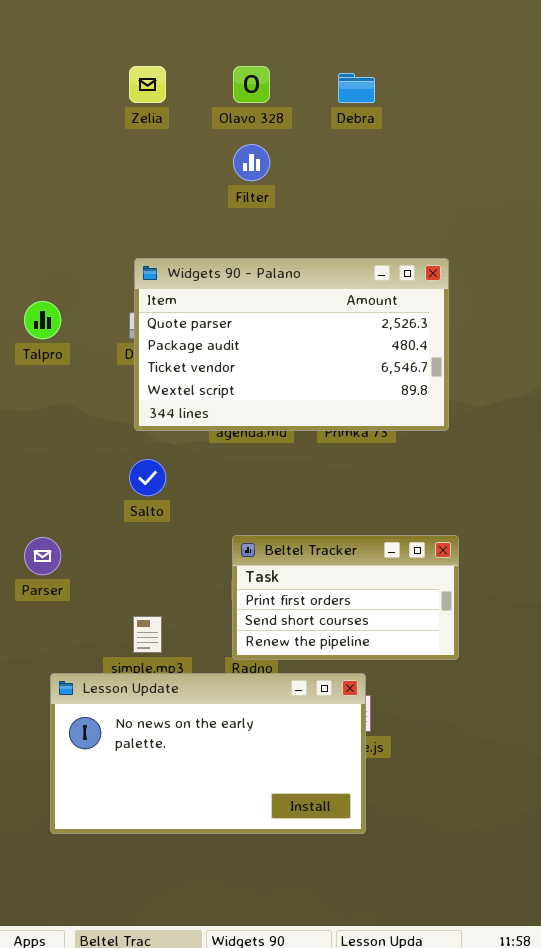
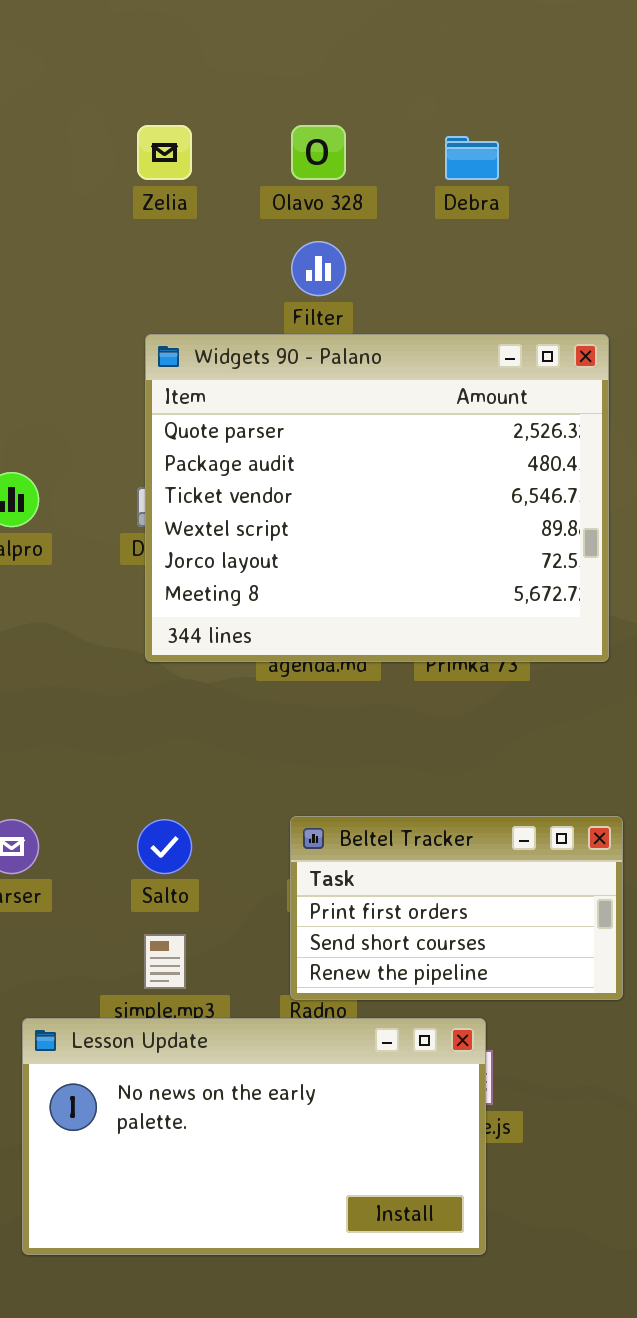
Widgets 90 - Palano: [134,258,449,431] -> [145,334,609,662], resized
Salto: [129,459,166,496] -> [137,819,192,874], moved

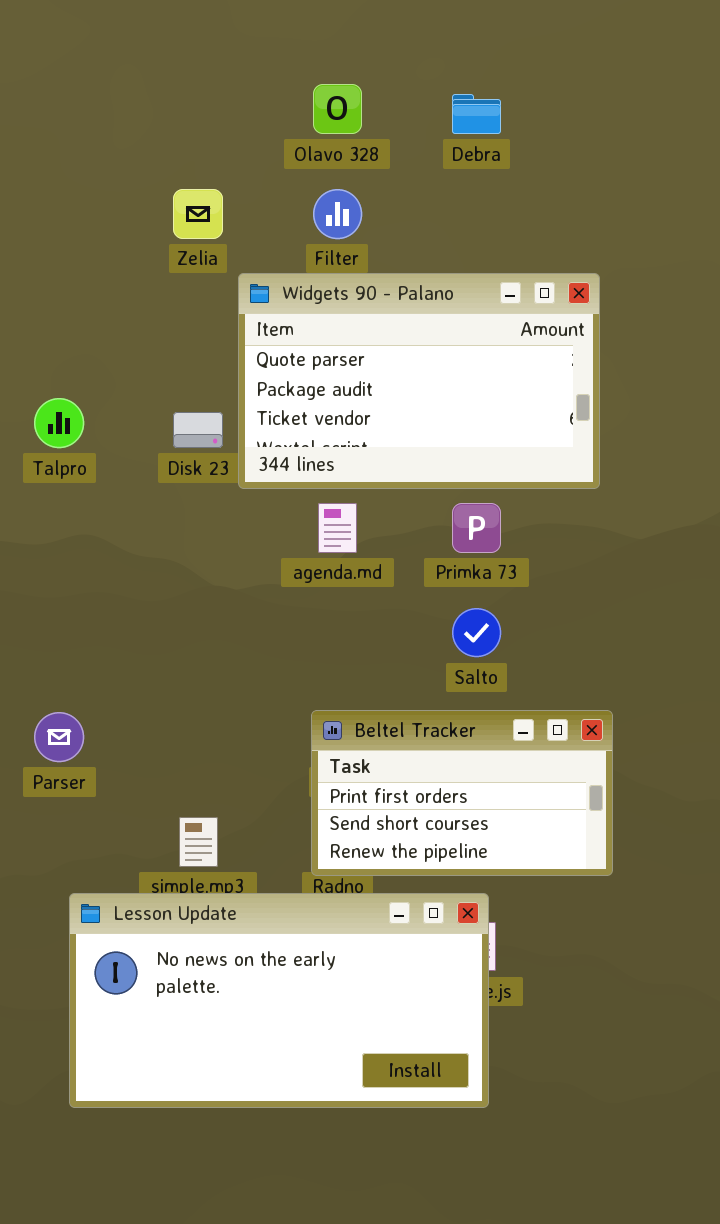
Zelia: [137,125,192,180] -> [173,189,223,239], moved
Widgets 90 - Palano: [145,334,609,662] -> [238,273,600,489], resized
Salto: [137,819,192,874] -> [452,608,501,657], moved

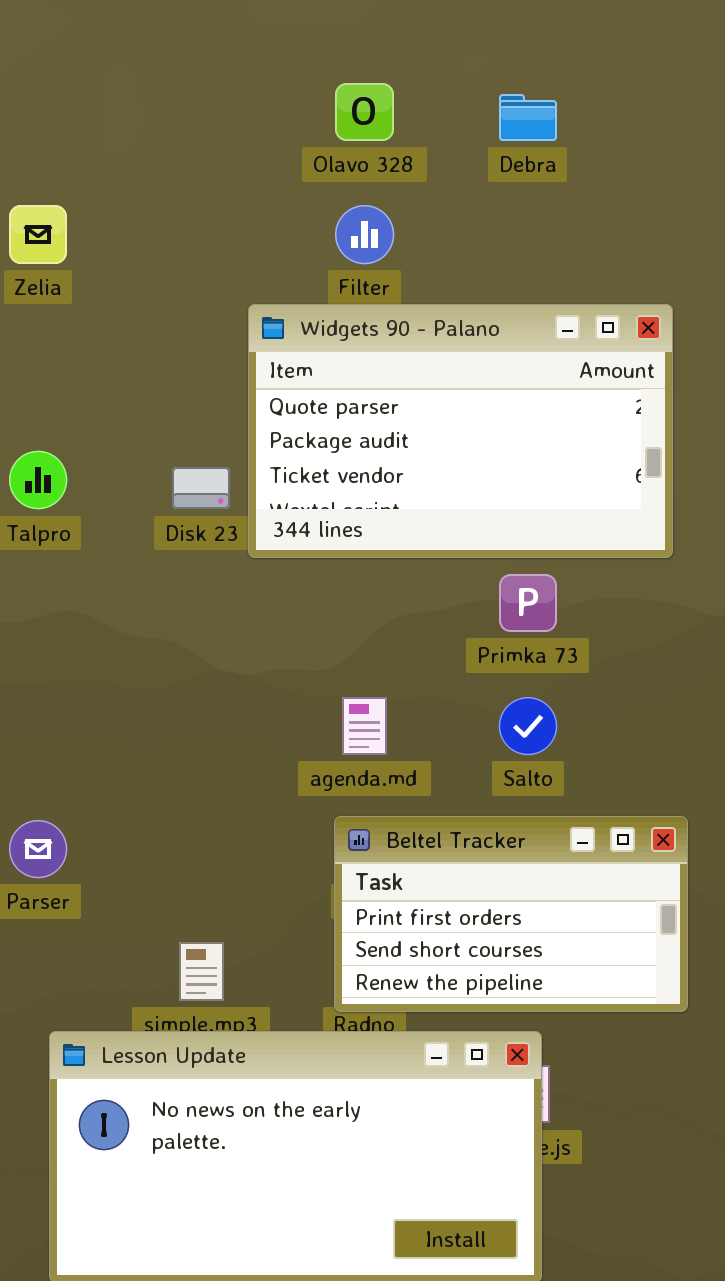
Zelia: [173,189,223,239] -> [9,205,67,264], moved
agenda.md: [318,503,357,553] -> [342,697,387,755], moved

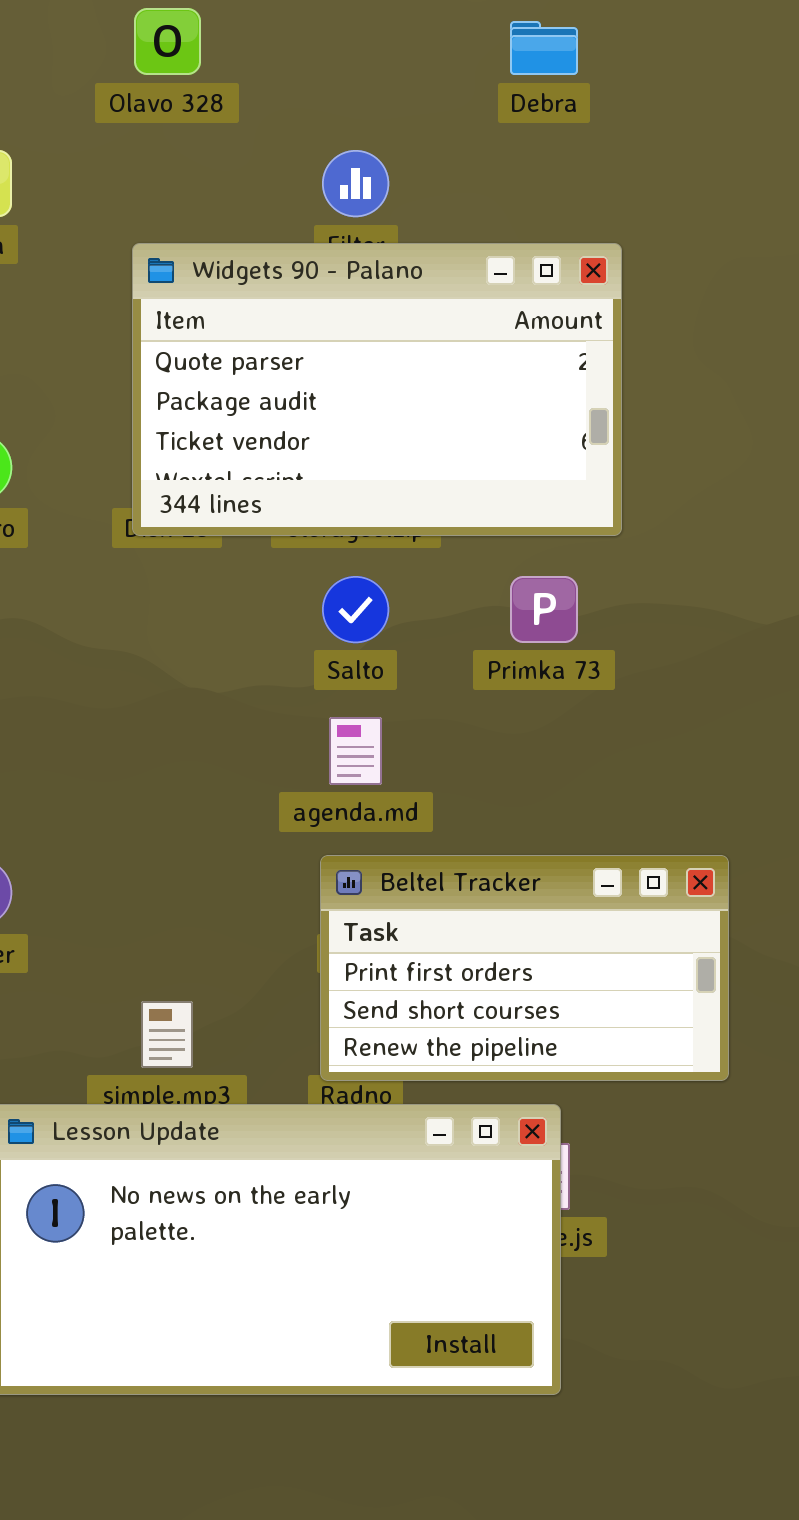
Olavo 328: [335,83,394,141] -> [134,8,201,75], moved
Widgets 90 - Palano: [248,304,673,558] -> [132,243,622,536], moved
Salto: [499,697,557,755] -> [322,576,389,643], moved

